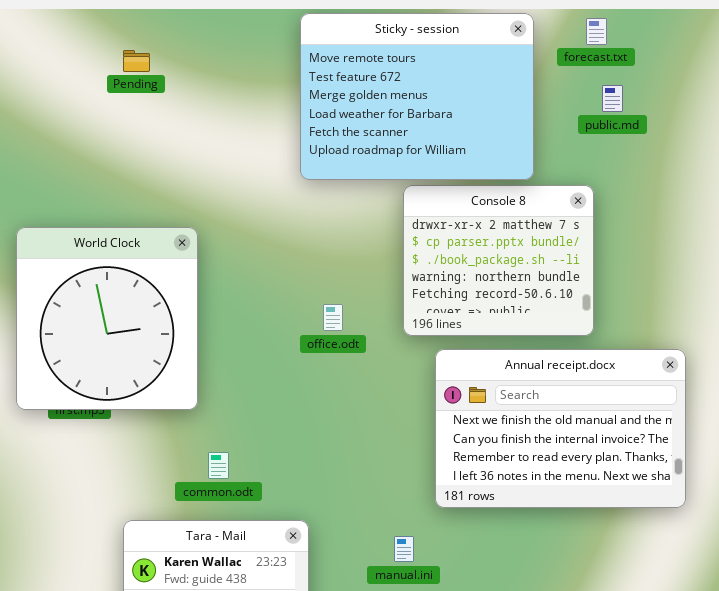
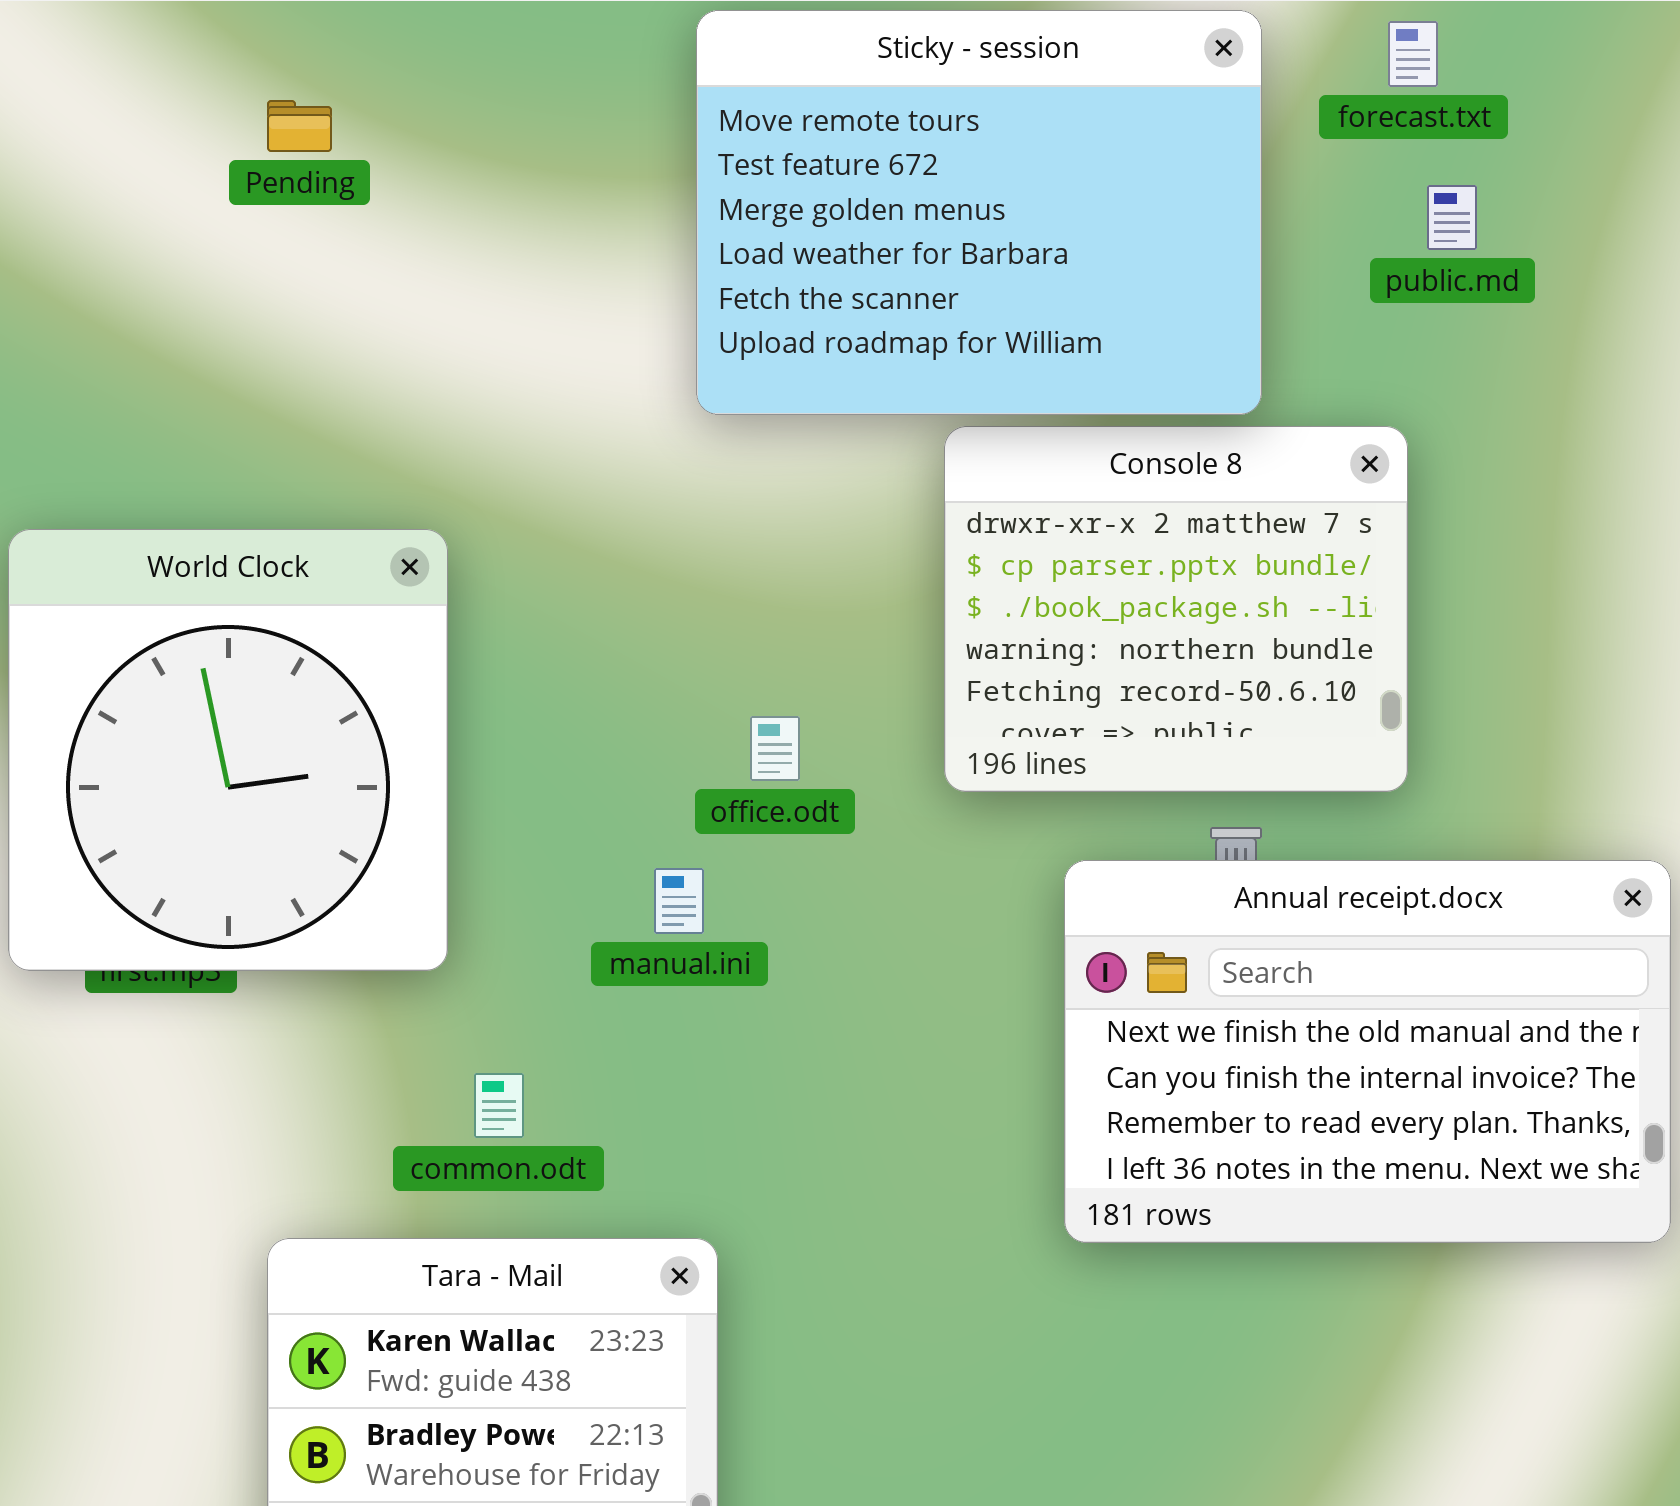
Annual receipt.docx: [435,349,686,508] -> [1064,860,1671,1243], moved
manual.ini: [394,536,414,562] -> [654,868,704,934], moved

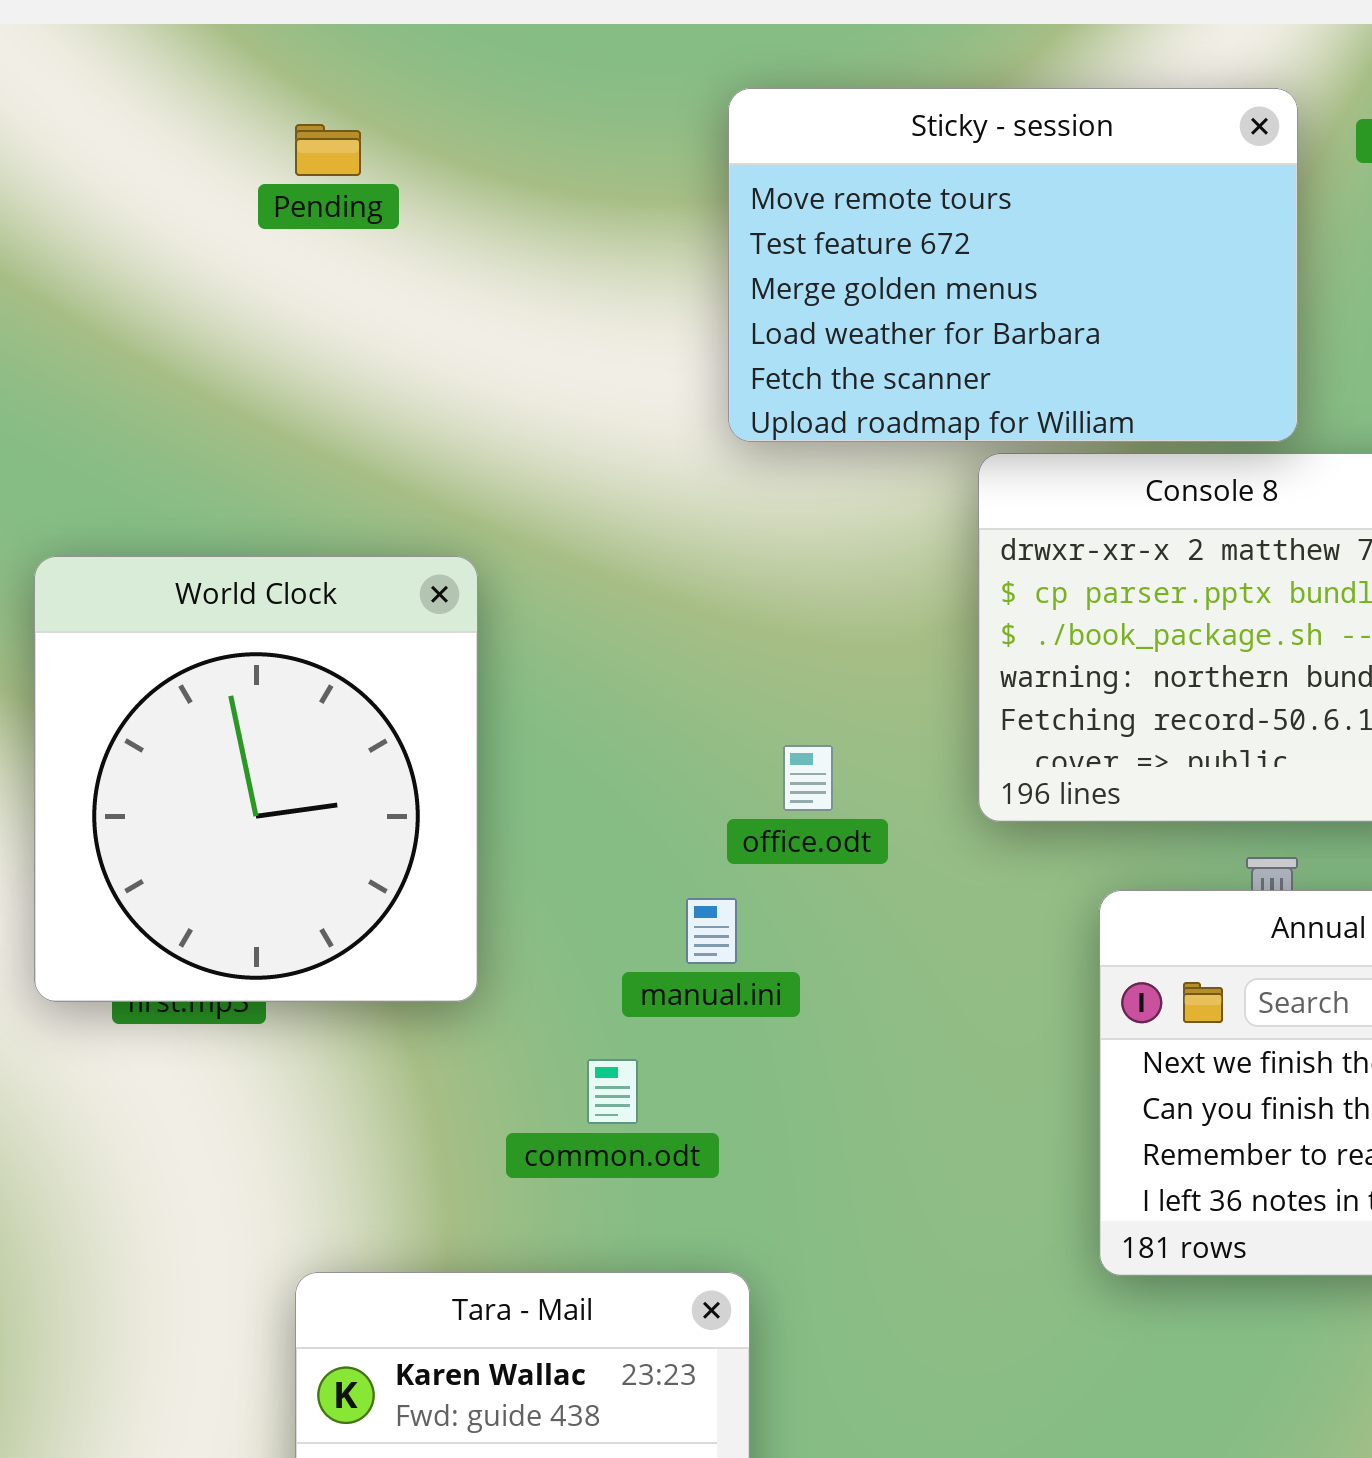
Sticky - session: [696,10,1262,415] -> [728,88,1298,442], resized
common.odt: [474,1073,524,1138] -> [587,1059,638,1124], moved

